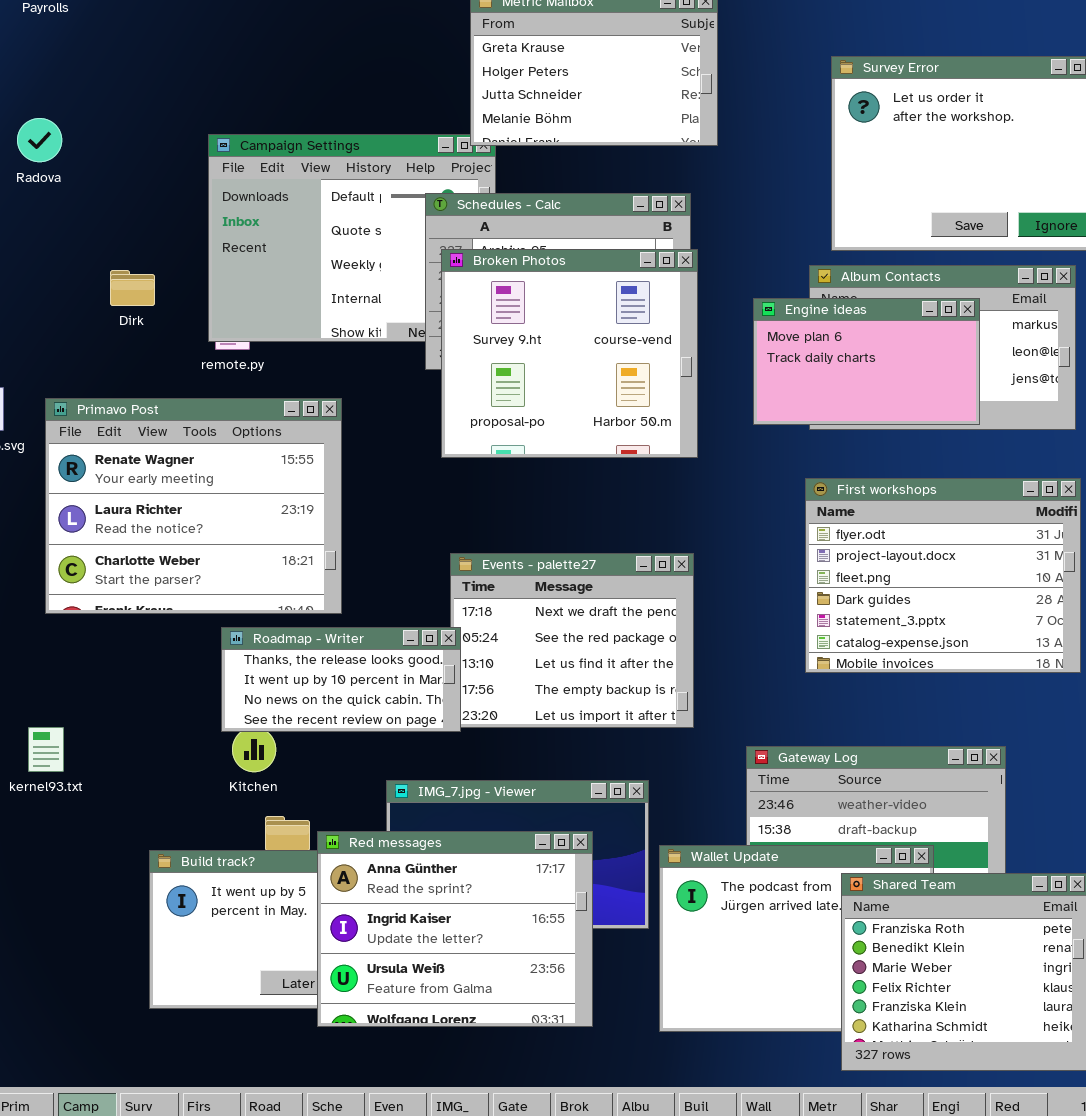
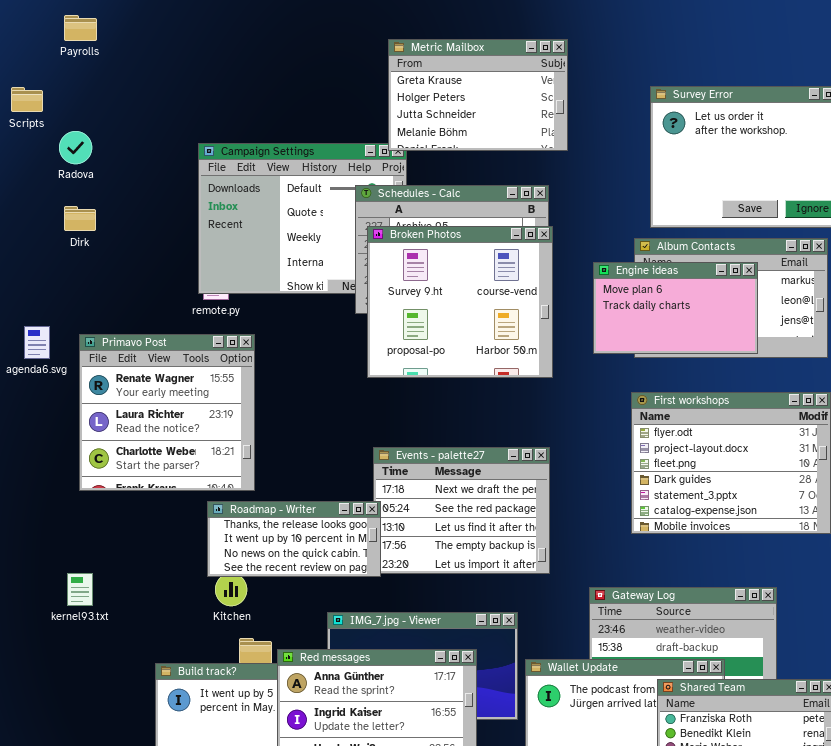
Dirk: [110,270,155,306] -> [64,206,96,231], moved
Primavo Post: [45,398,342,614] -> [79,334,255,491], resized

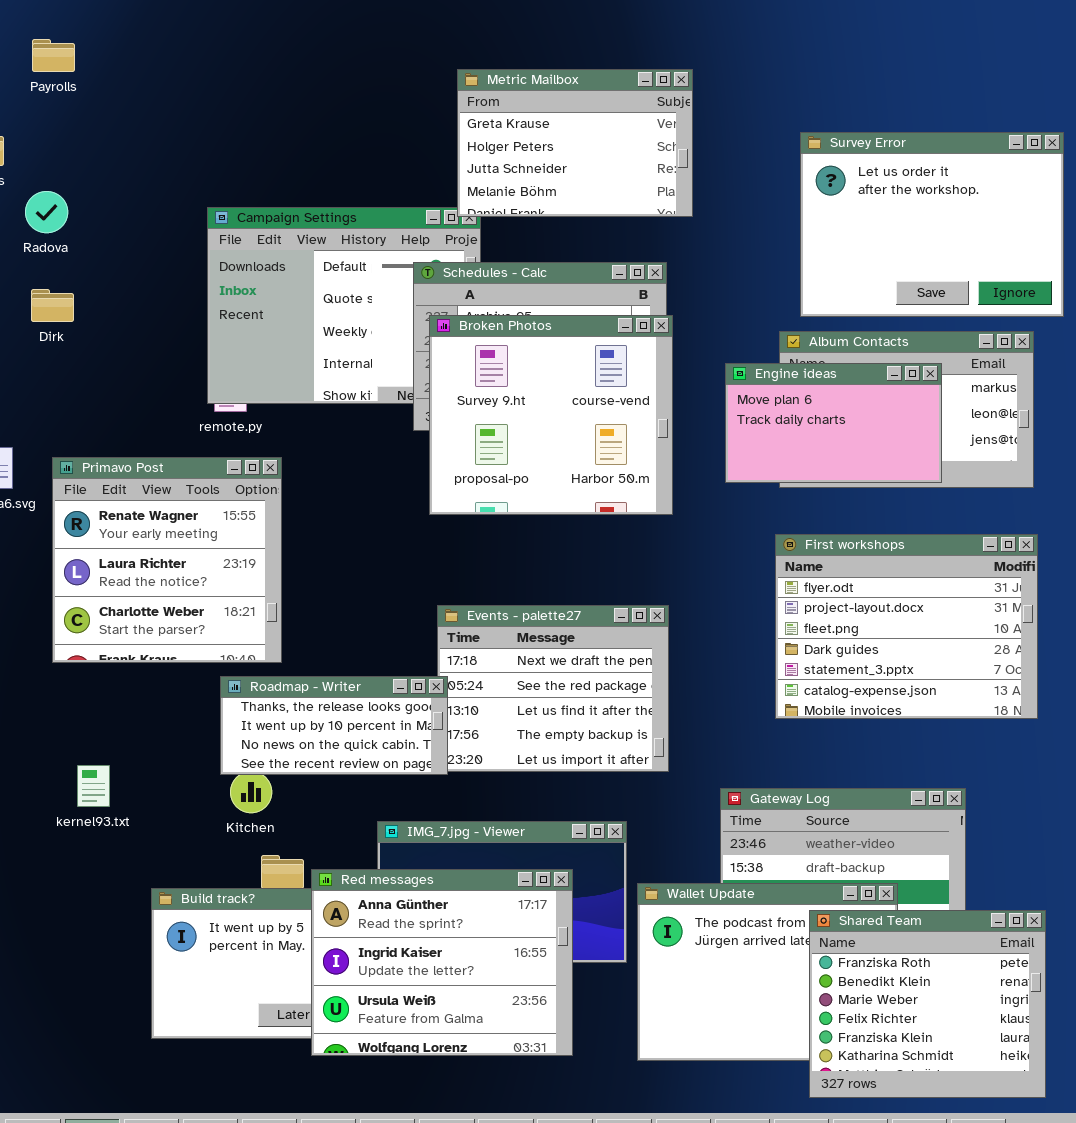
kernel93.txt: [67,573,93,606] -> [77,765,110,807], moved

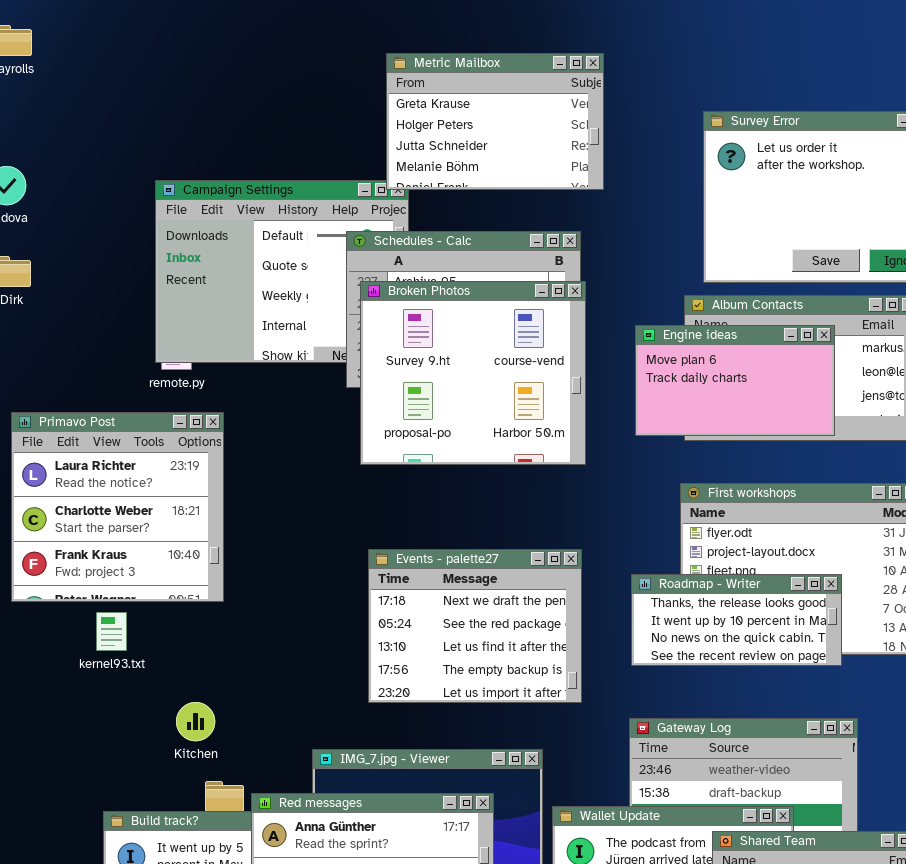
Primavo Post: [52,457,282,663] -> [11,412,224,602], scrolled down 1 row
Roadmap - Writer: [220,676,448,775] -> [631,574,842,666], moved
kernel93.txt: [77,765,110,807] -> [96,612,127,651], moved

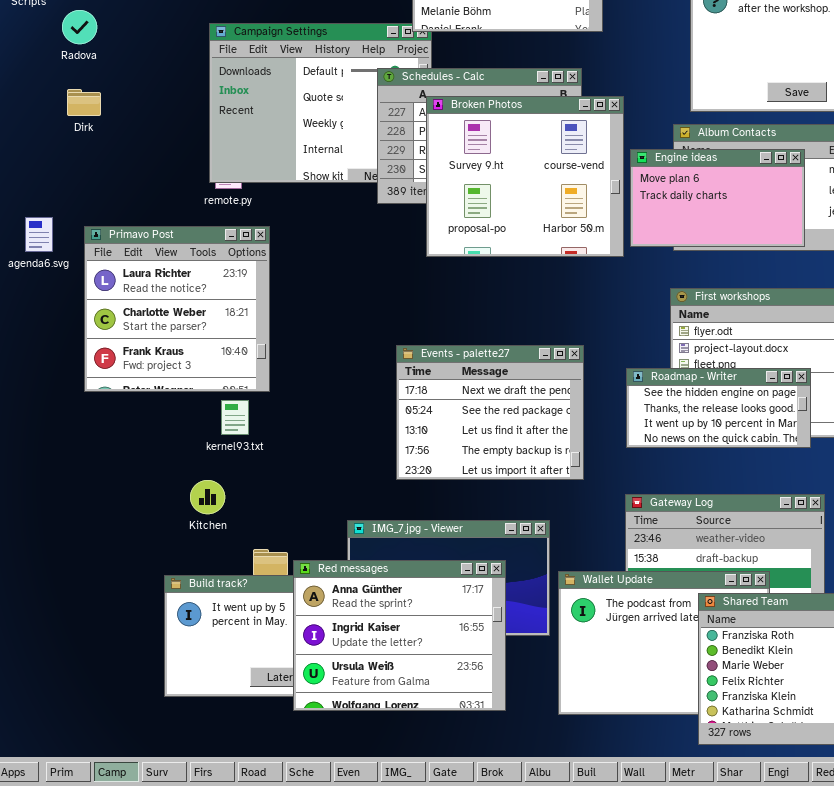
Broken Photos: [360,281,586,465] -> [426,96,624,257], moved
Roadmap - Writer: [631,574,842,666] -> [626,368,811,448], scrolled up 1 row
kernel93.txt: [96,612,127,651] -> [221,400,249,435], moved
Kitchen: [176,702,215,741] -> [190,480,225,514], moved

